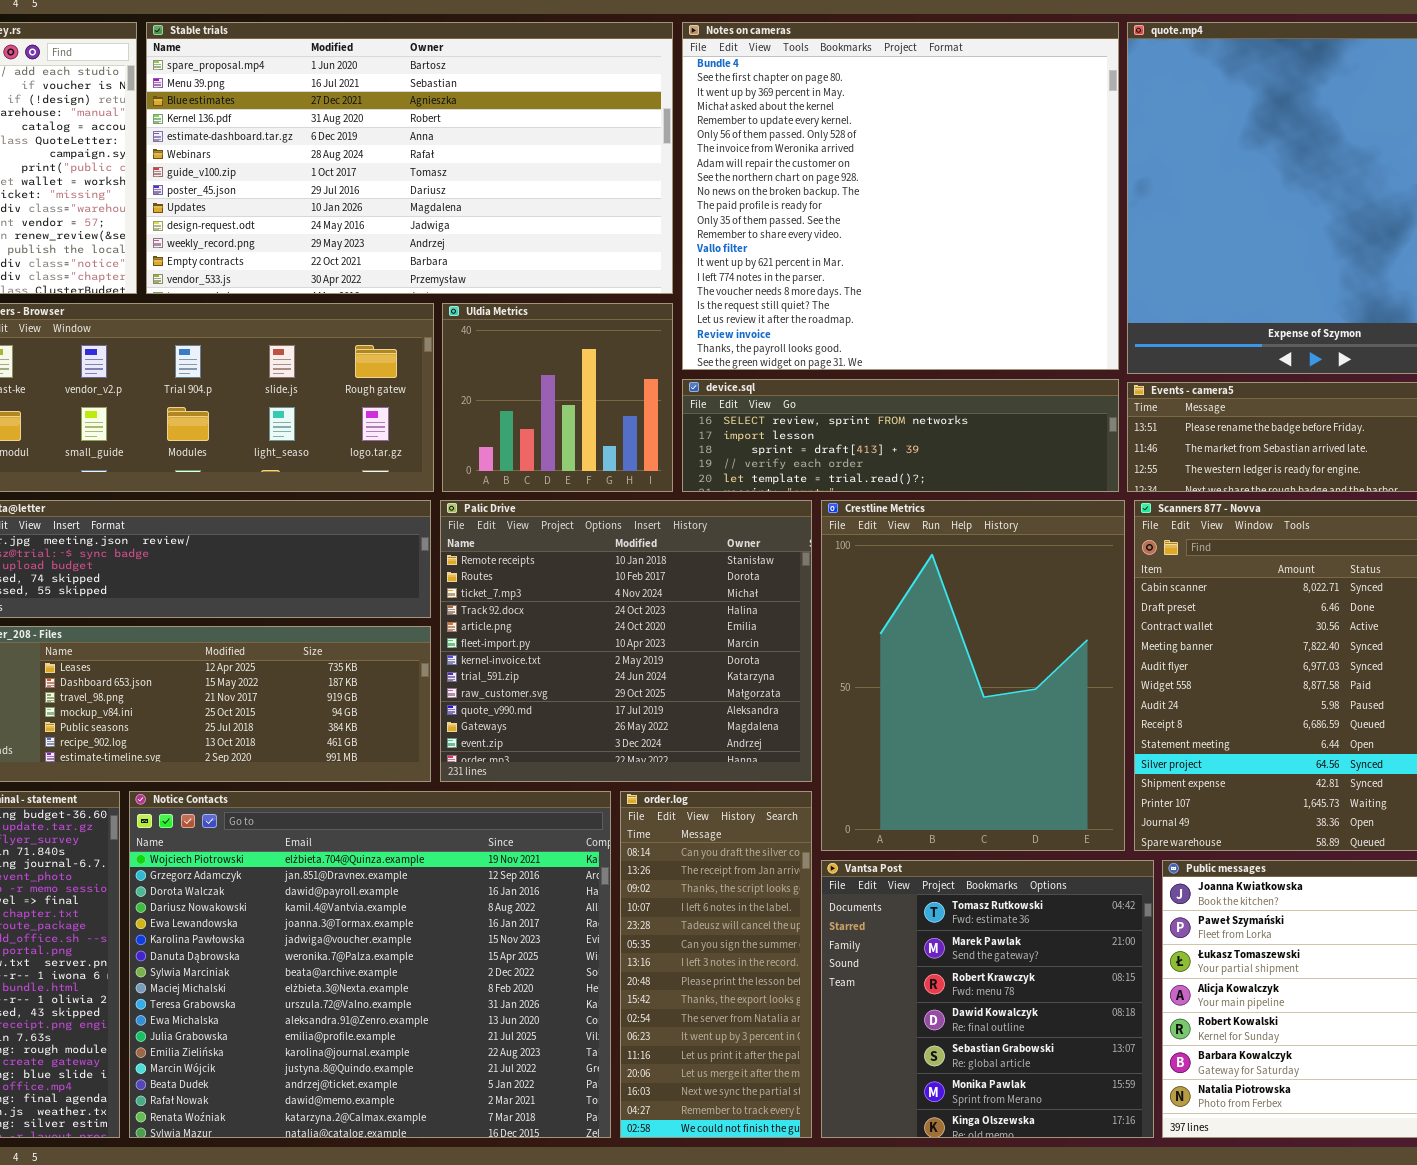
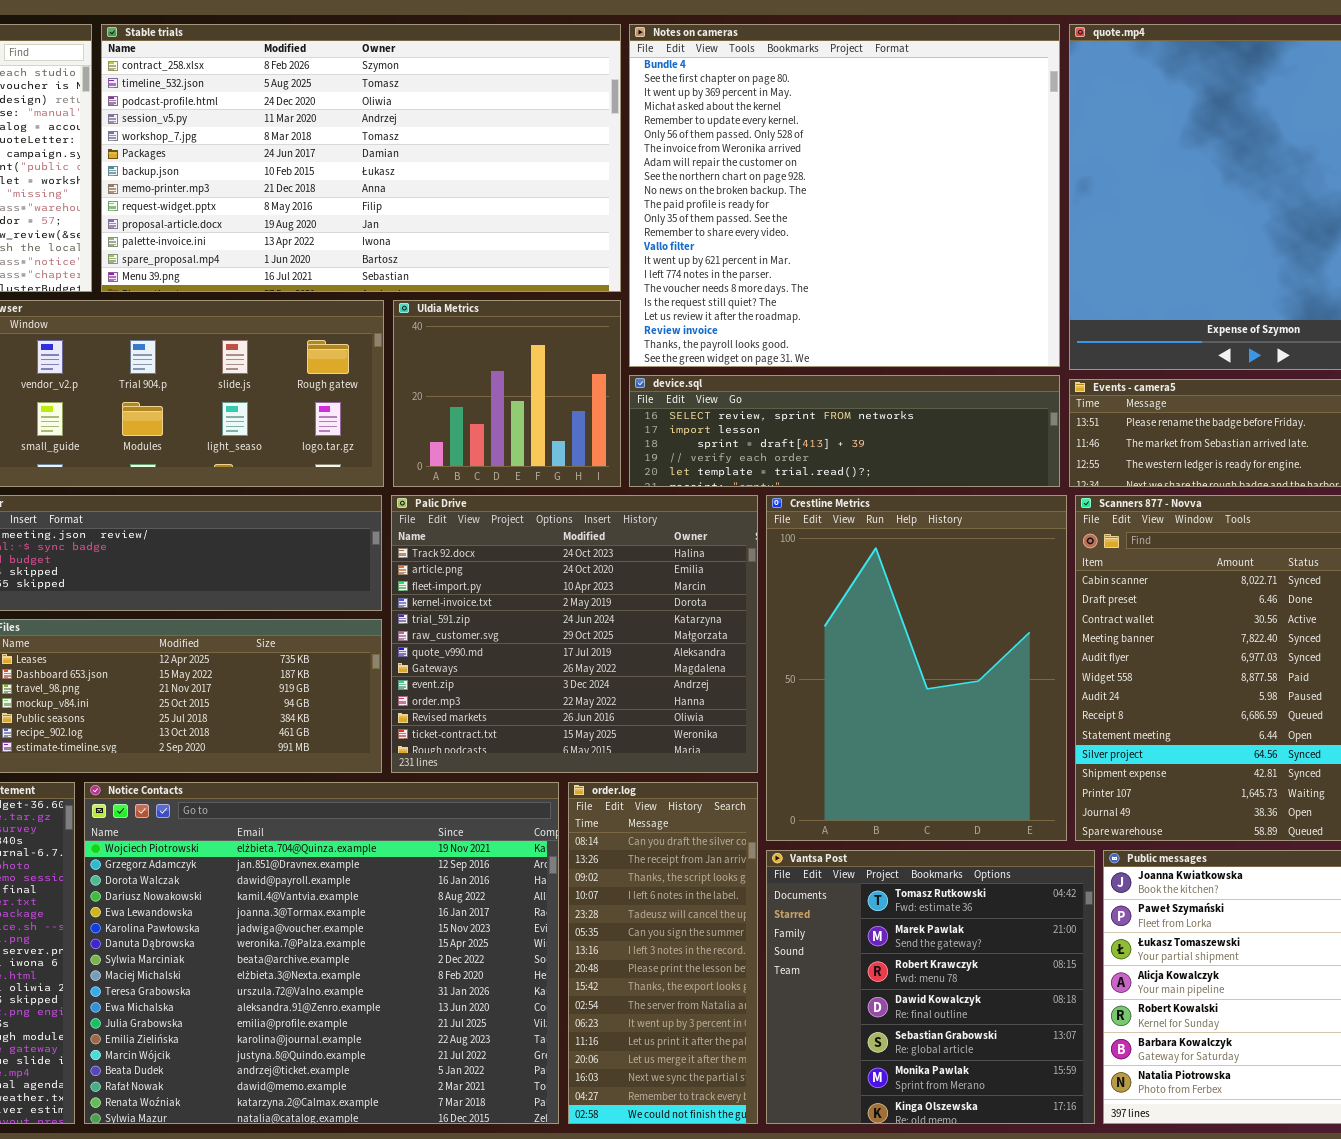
Stable trials: [146,22,673,294] -> [101,24,621,292], scrolled up 11 rows
Palic Drive: [440,500,812,782] -> [391,495,758,773], scrolled down 3 rows

